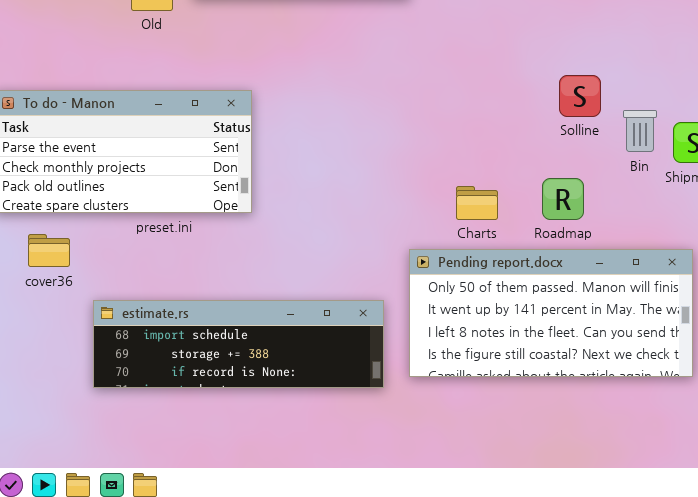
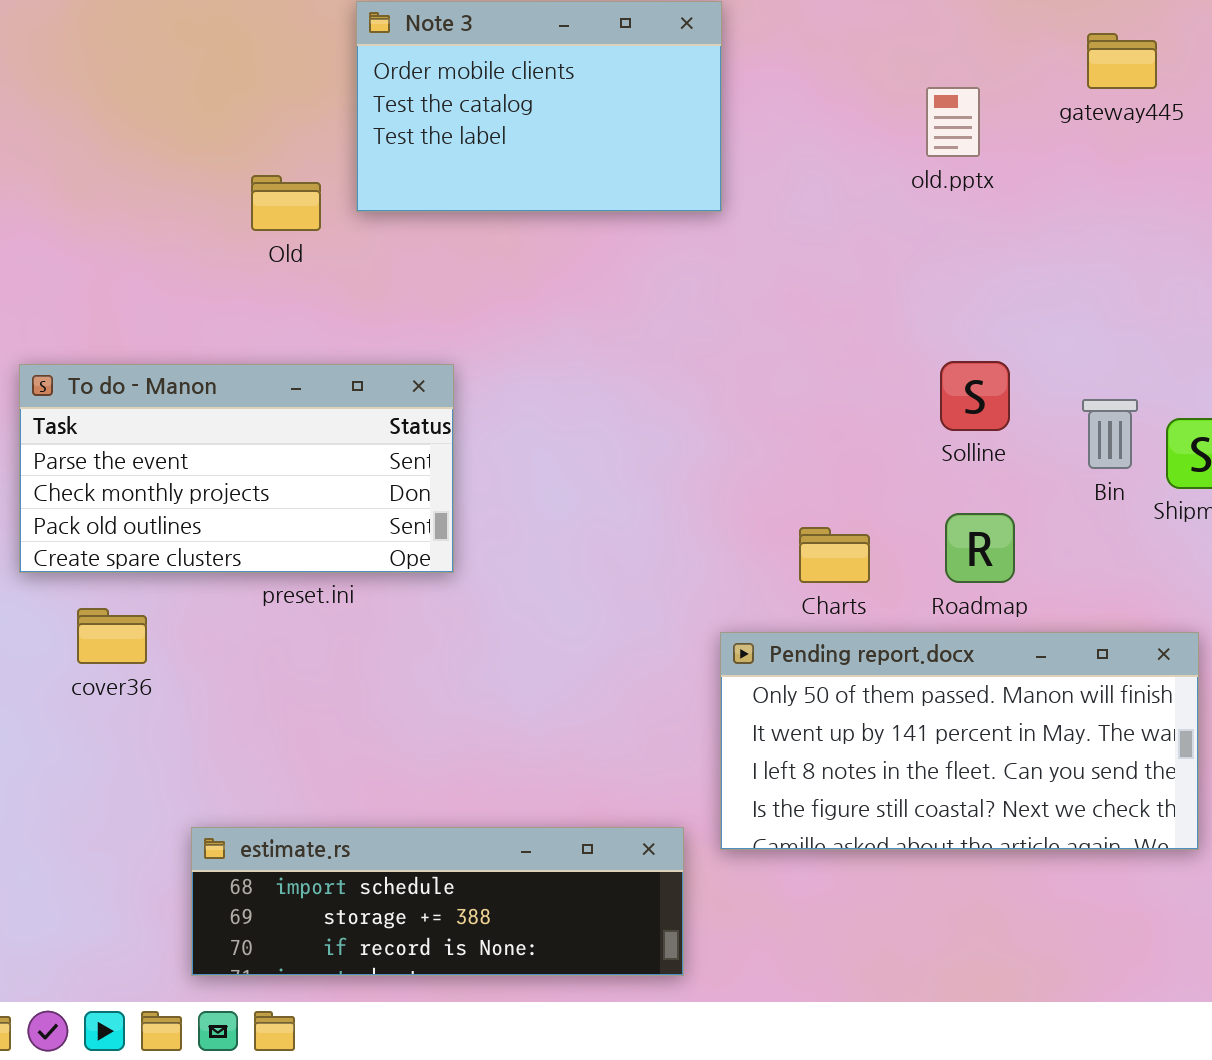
Solline: [559,75,601,117] -> [940,361,1010,431], moved
estimate.rs: [93,300,384,388] -> [191,827,684,976], moved

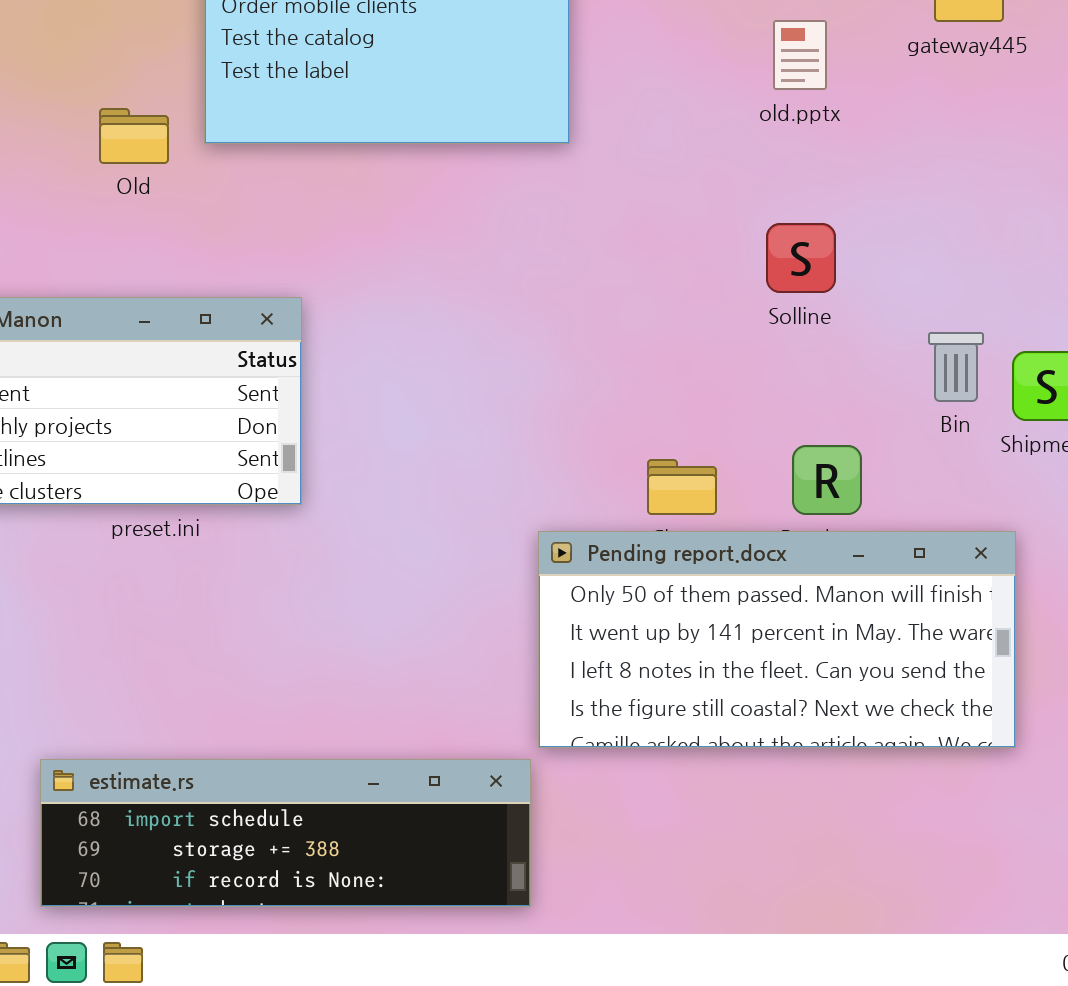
Solline: [940,361,1010,431] -> [766,223,836,293], moved
Pending report.docx: [720,632,1199,850] -> [538,531,1016,748], moved

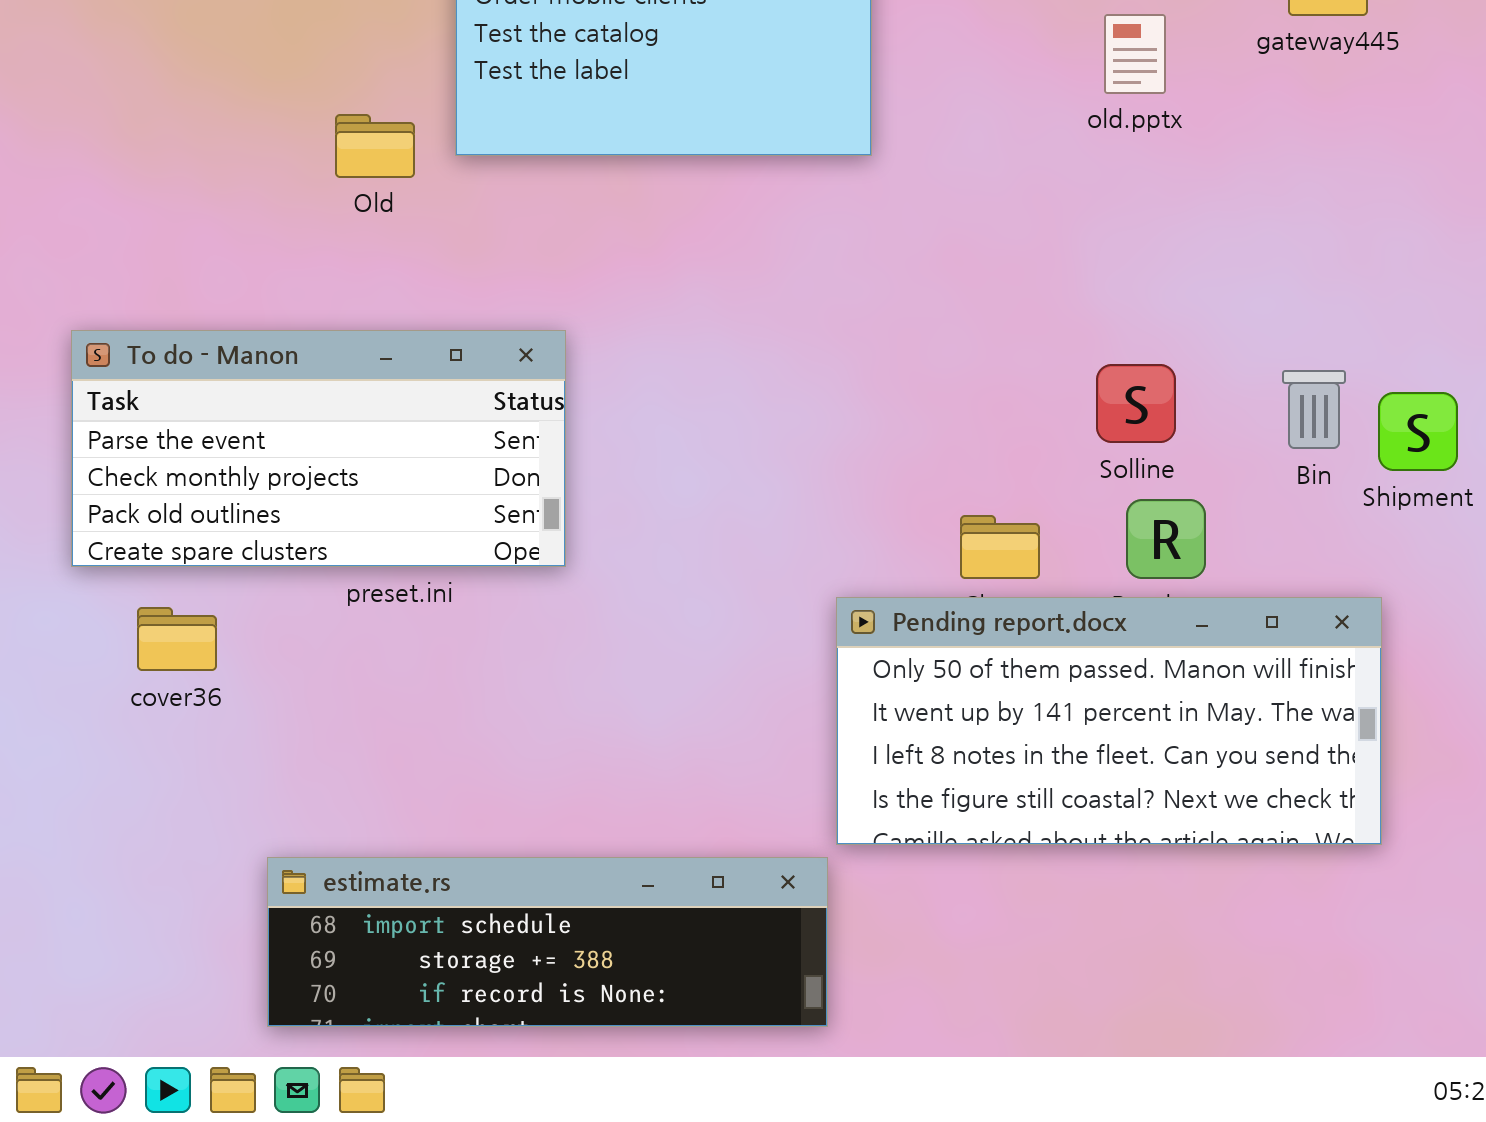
Solline: [766,223,836,293] -> [1096,364,1176,443], moved

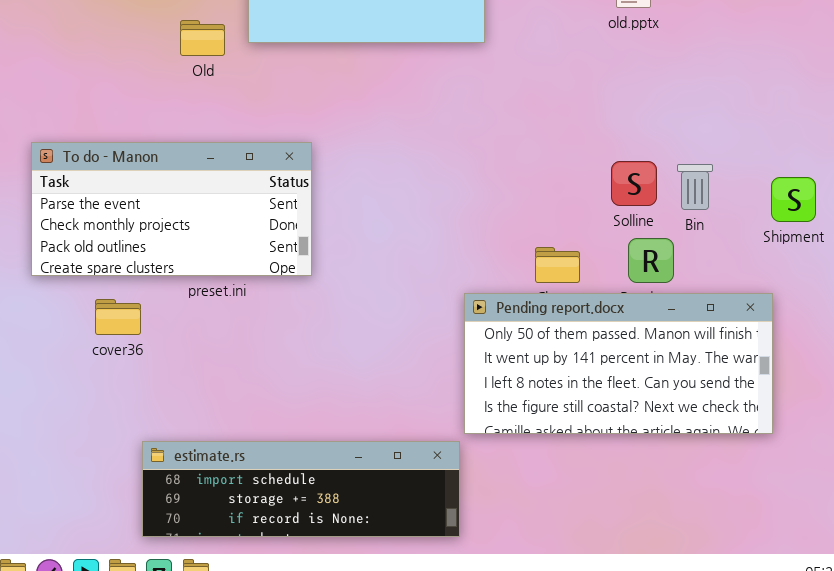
Bin: [1282,370,1346,449] -> [677,164,713,210], moved
cover36: [137,607,217,671] -> [95,299,141,335], moved

